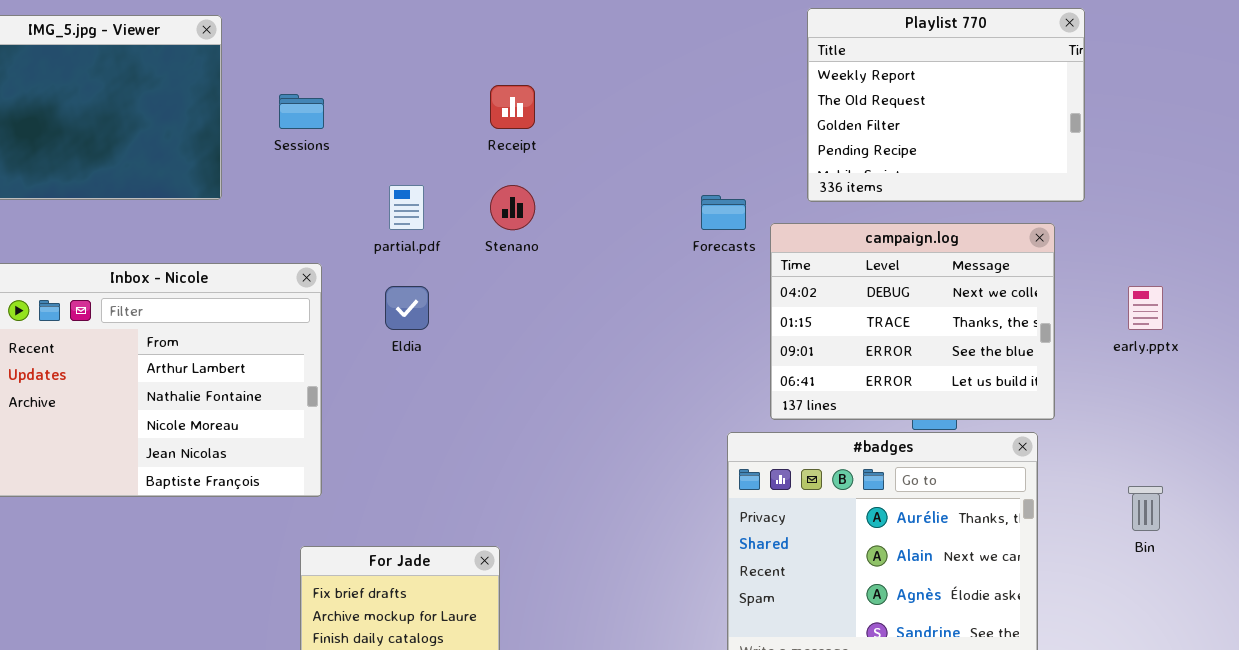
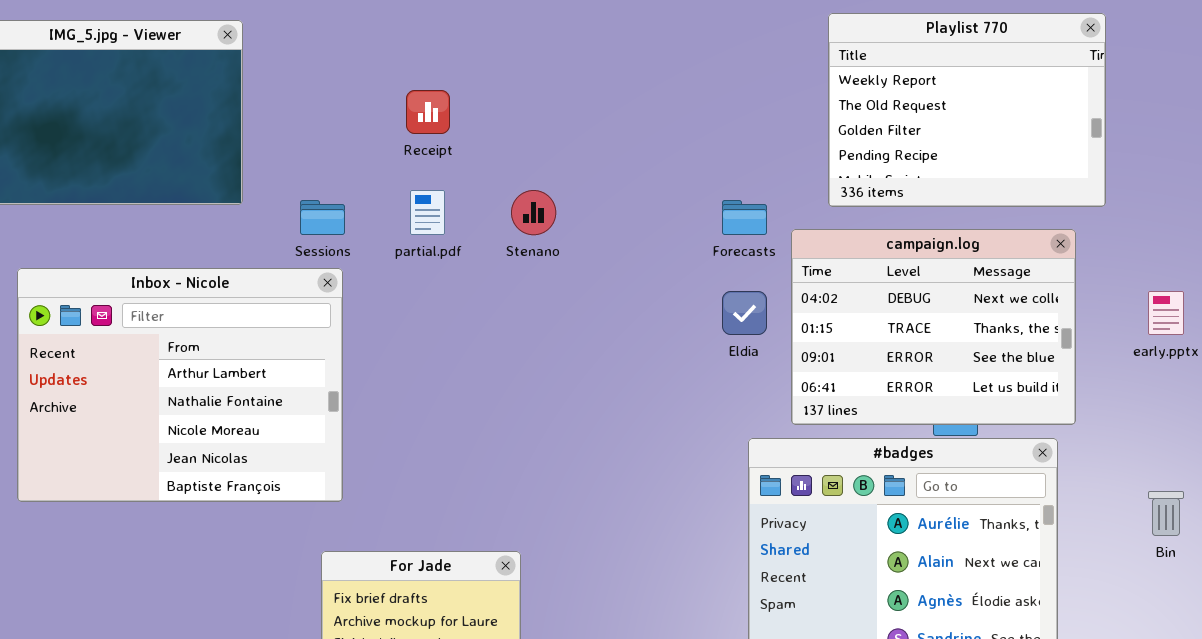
Receipt: [490,85,535,129] -> [406,90,450,134], moved
Sessions: [279,94,324,129] -> [300,200,345,235], moved
Eldia: [385,286,429,330] -> [722,291,767,335], moved

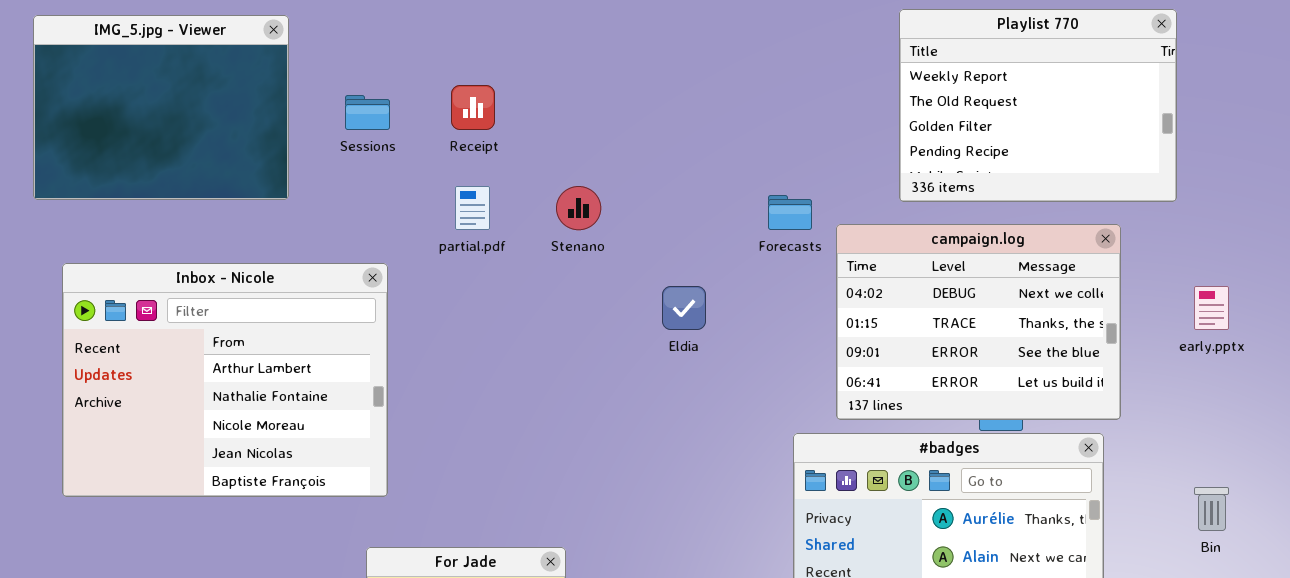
Playlist 770: [828,13,1106,207] -> [899,9,1177,202], moved
Sessions: [300,200,345,235] -> [345,95,390,130], moved
Eldia: [722,291,767,335] -> [662,286,706,330], moved

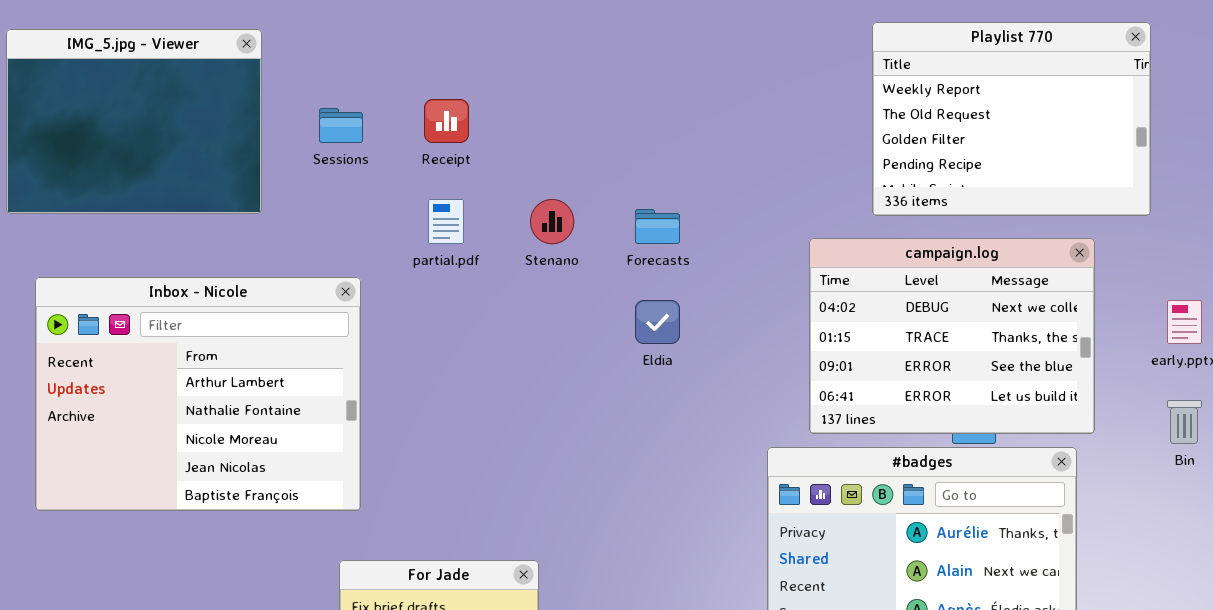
Forecasts: [768,195,812,230] -> [635,209,680,244], moved
Bin: [1194,487,1229,531] -> [1167,400,1202,444], moved

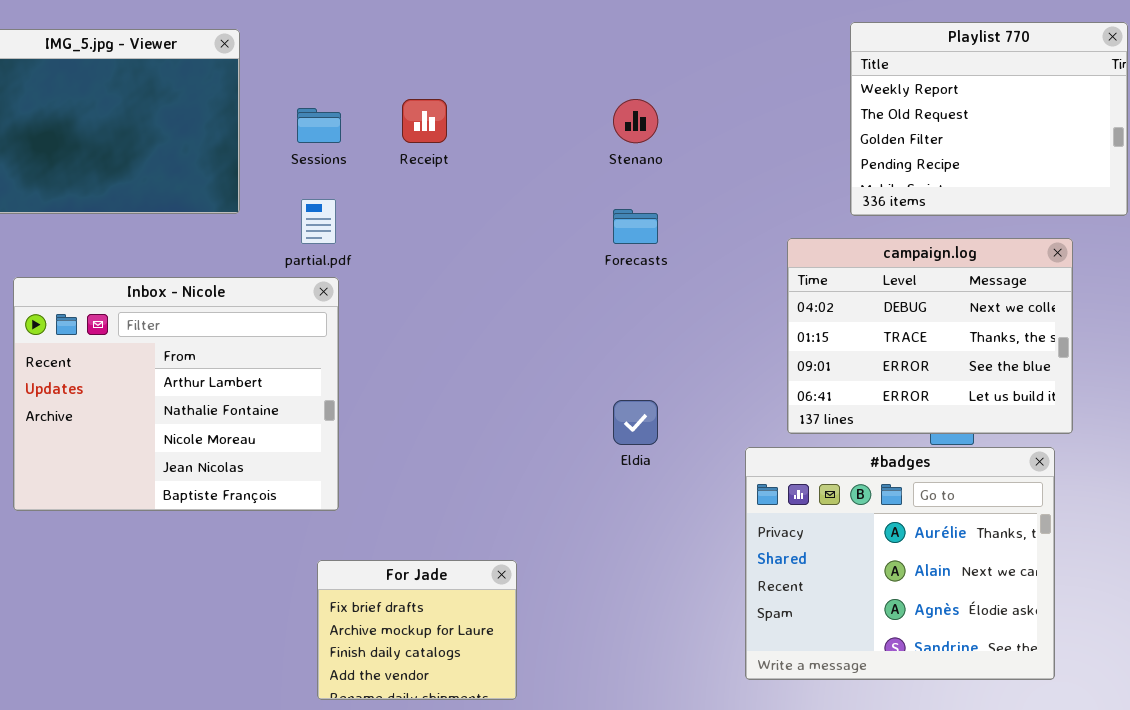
partial.pdf: [428,199,464,244] -> [301,199,336,244], moved
Stenano: [530,199,574,244] -> [613,99,658,143], moved
Eldia: [635,300,680,344] -> [613,400,658,445], moved

